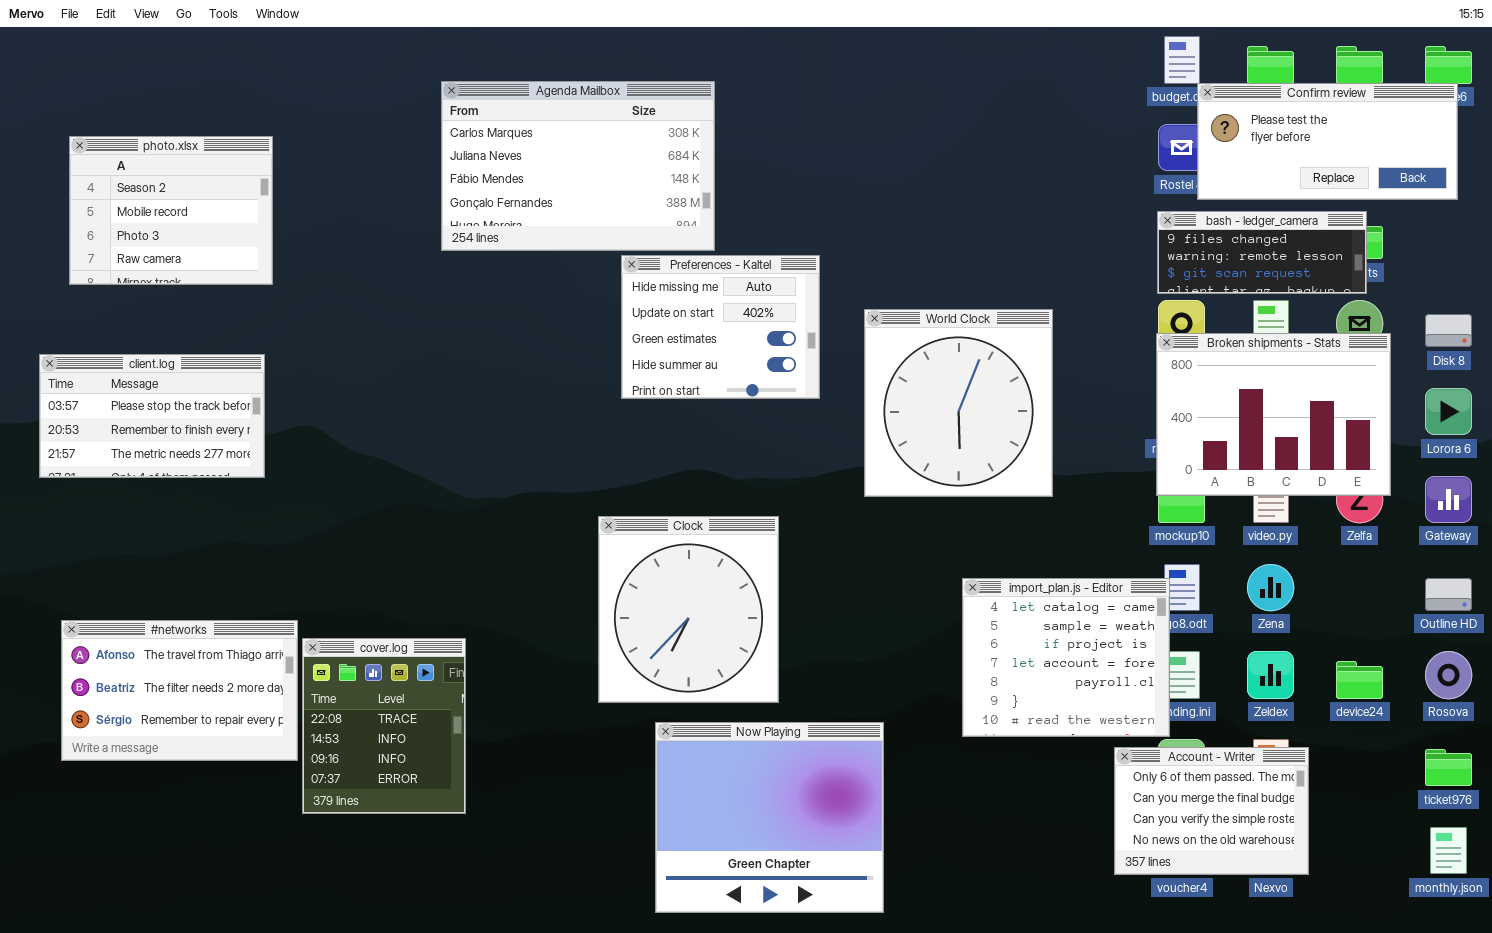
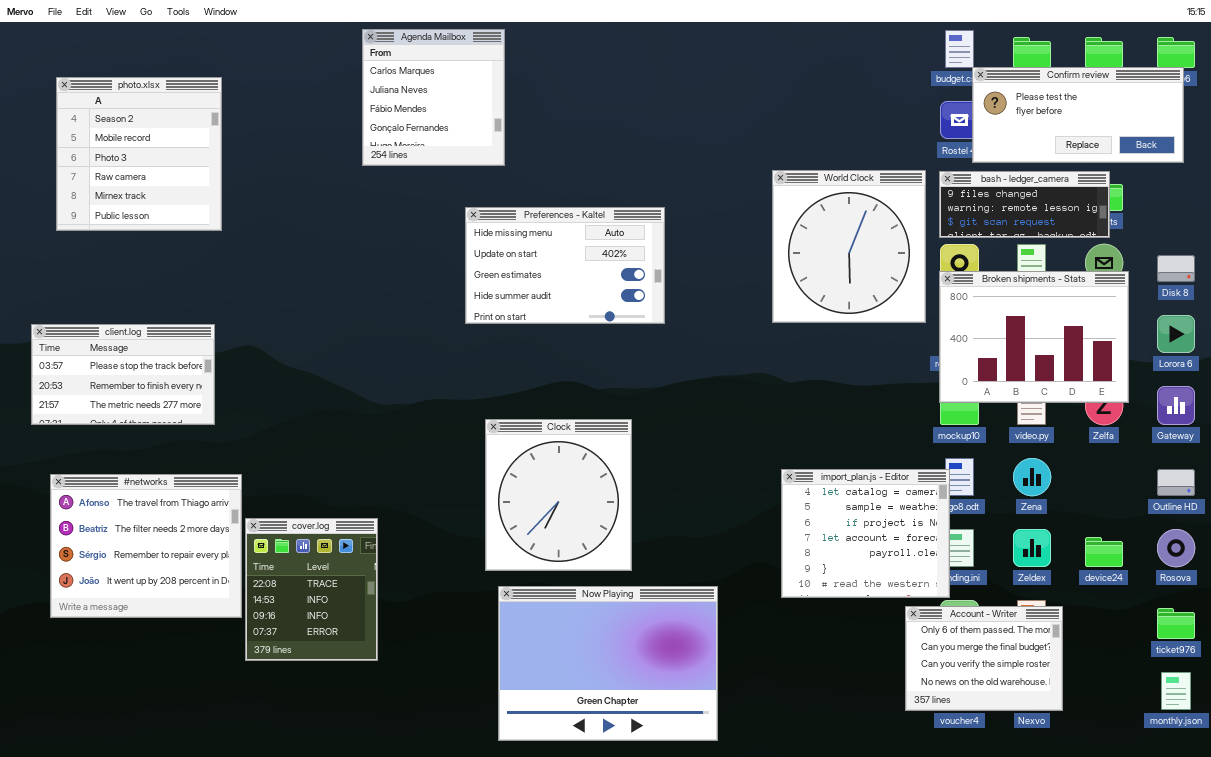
Agenda Mailbox: [441,81,715,251] -> [362,29,505,166], moved, resized
photo.xlsx: [69,136,273,285] -> [56,77,222,231], resized
Preferences - Kaltel: [621,255,820,399] -> [465,207,665,324], resized
World Clock: [864,309,1053,497] -> [772,170,926,323], moved
client.log: [39,354,265,478] -> [31,324,215,425], moved
#networks: [61,620,298,761] -> [50,474,242,618], resized
Now Playing: [655,722,884,913] -> [498,586,718,741], resized

